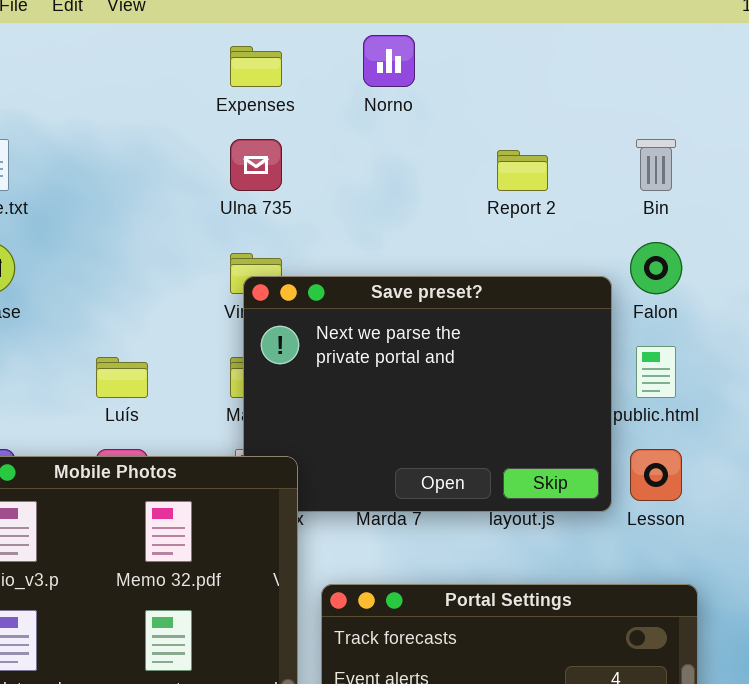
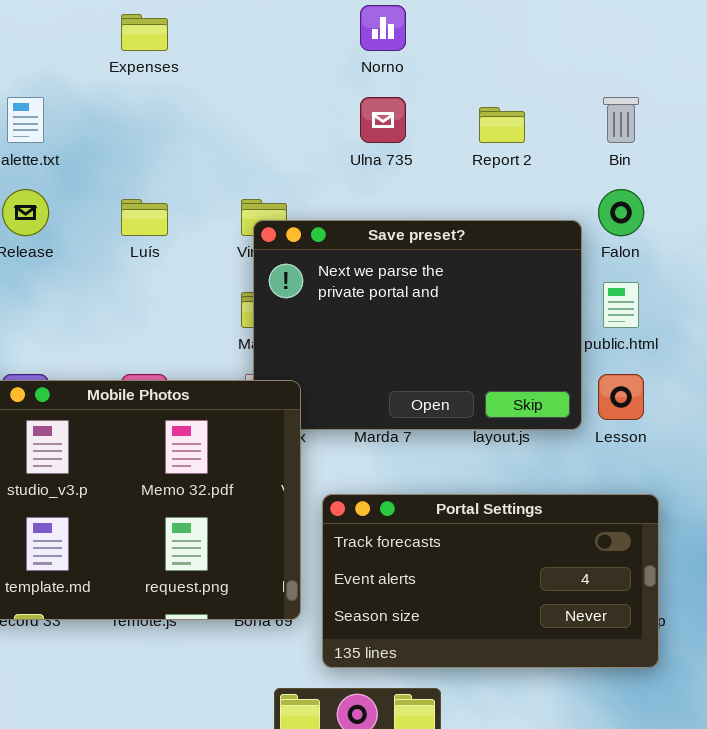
Expenses: [230,46,282,87] -> [121,14,168,51], moved
Ulna 735: [230,139,282,191] -> [360,97,406,143], moved
Luís: [96,357,148,398] -> [121,199,168,236], moved

